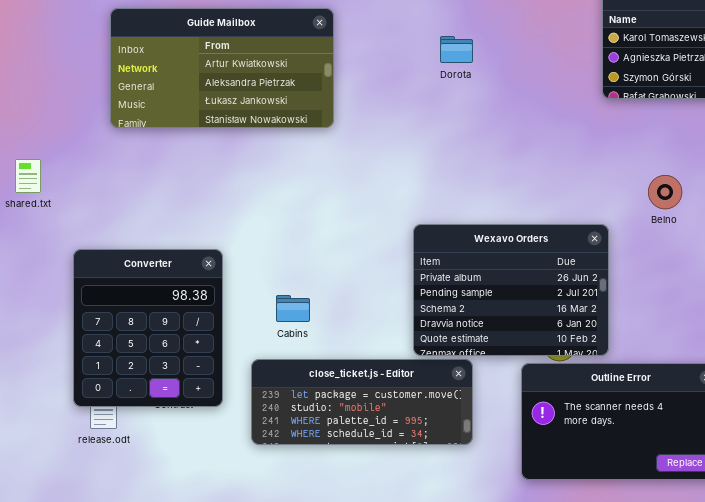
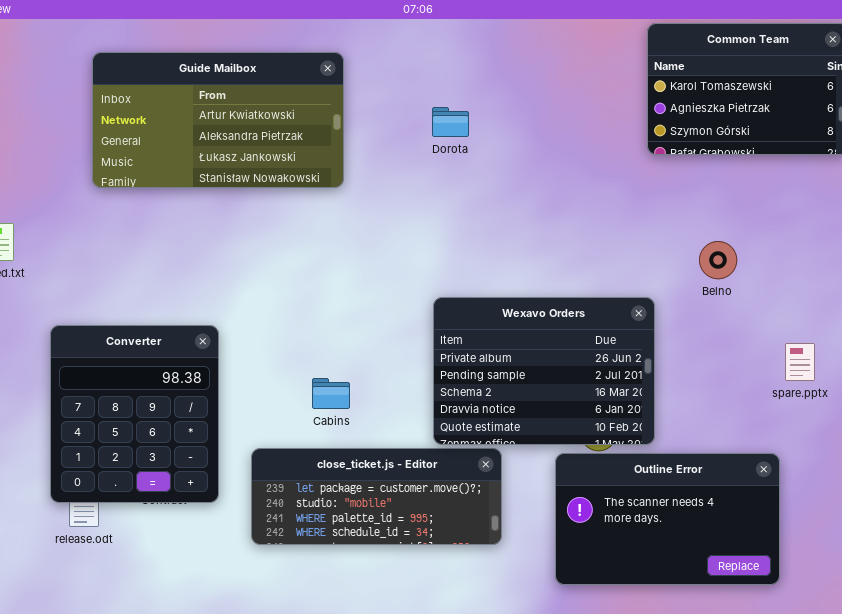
Dorota: [440,36,473,63] -> [432,107,469,137], moved
Cabins: [276,295,310,322] -> [312,378,350,409], moved

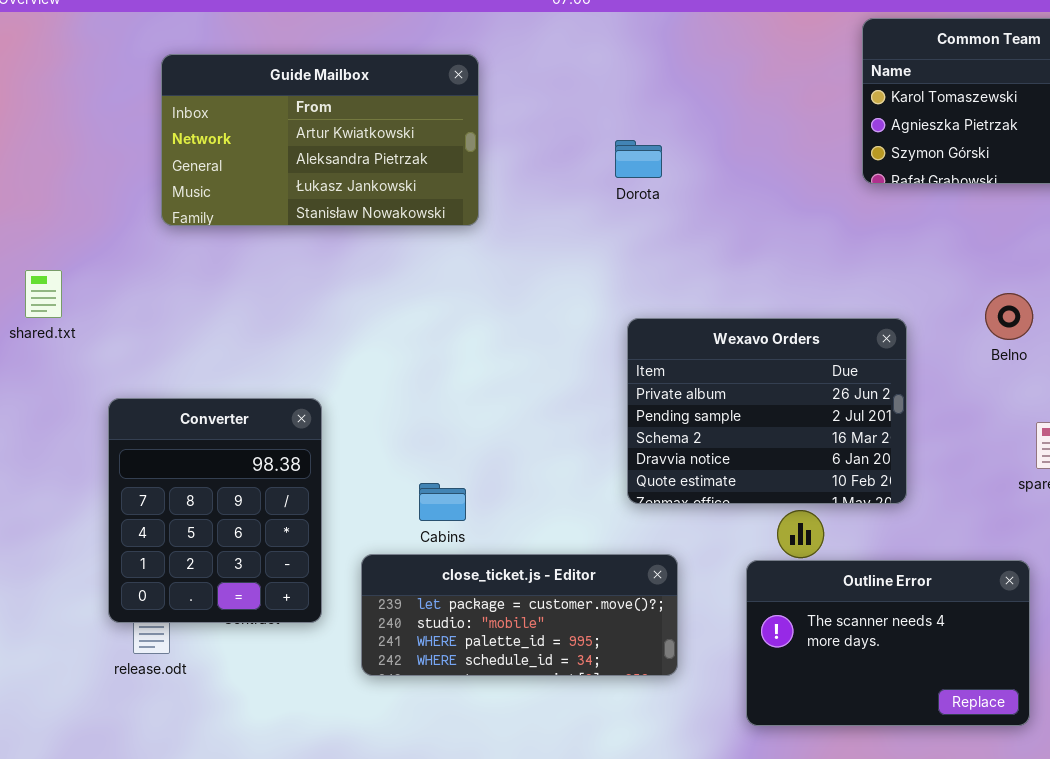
Dorota: [432,107,469,137] -> [615,140,662,178], moved
Belno: [699,241,737,279] -> [985,293,1033,340], moved
Wexavo Orders: [433,297,655,445] -> [627,318,907,504], moved
Cabins: [312,378,350,409] -> [419,483,466,521], moved

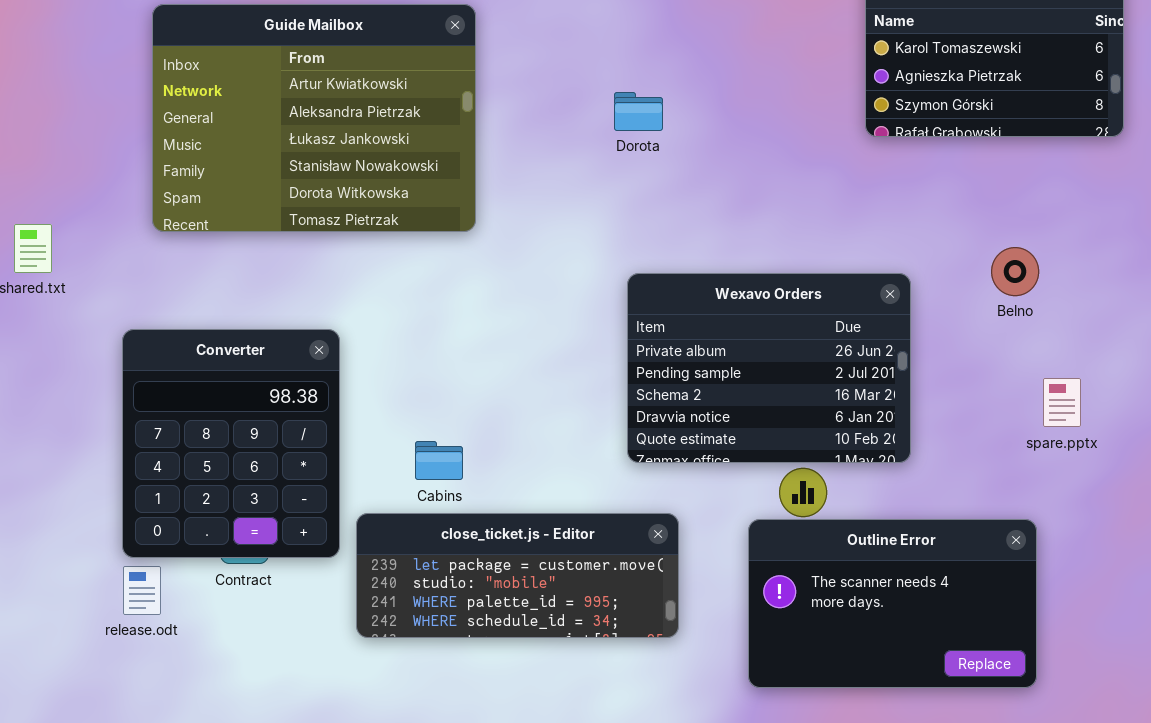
Guide Mailbox: [161,54,479,226] -> [152,4,476,232], resized
Converter: [108,398,322,623] -> [122,329,340,558], moved

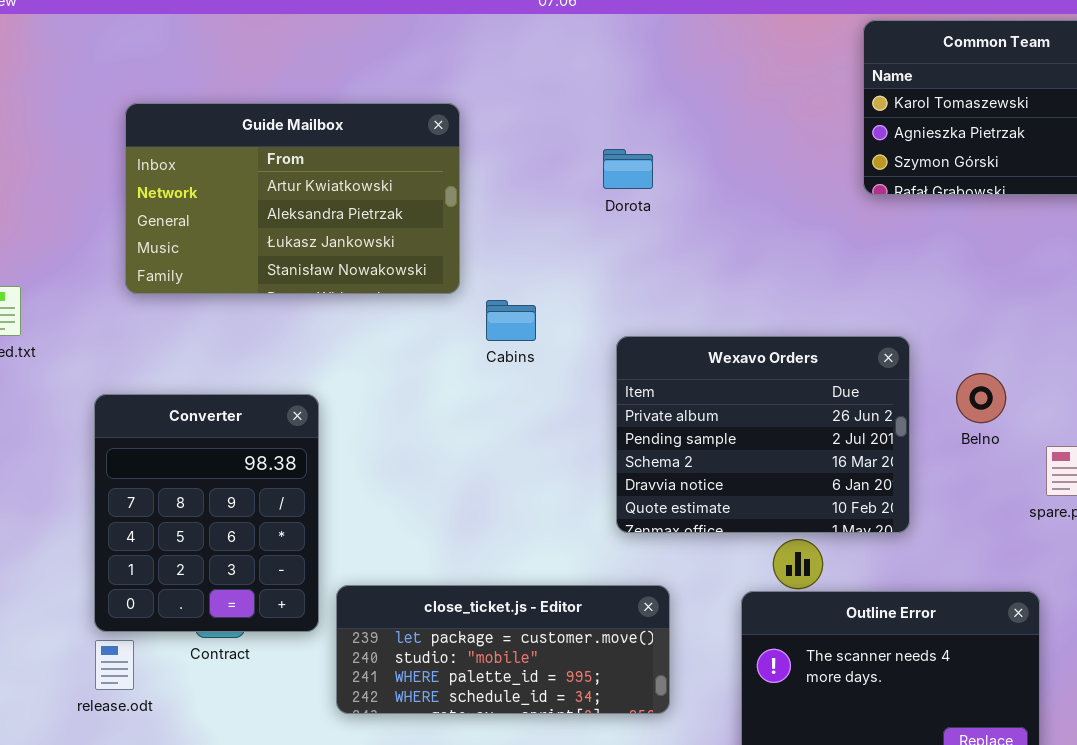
Guide Mailbox: [152,4,476,232] -> [125,103,460,294], resized
Belno: [991,247,1039,296] -> [956,373,1006,423], moved
Cabins: [415,441,463,480] -> [486,300,536,341], moved

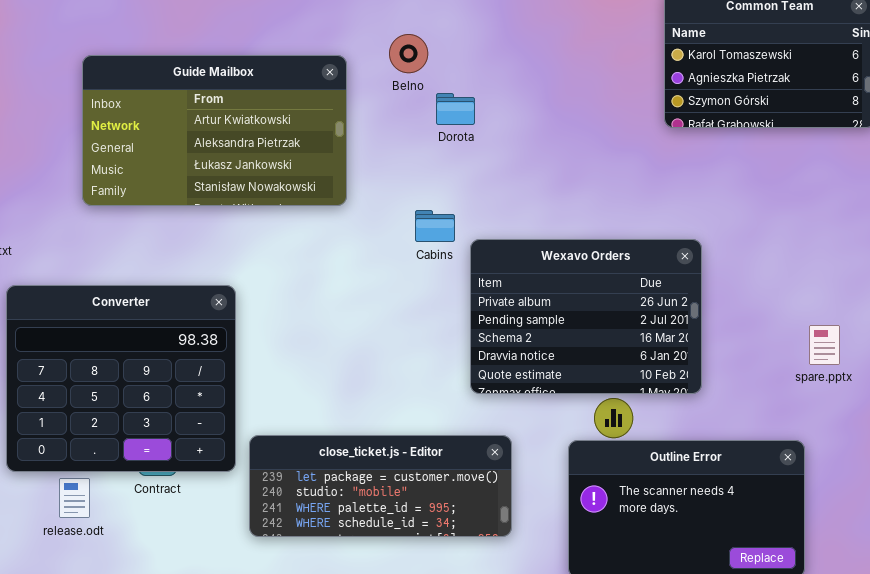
Dorota: [603,149,653,189] -> [436,93,475,125], moved
Cabins: [486,300,536,341] -> [415,210,455,242], moved
Belno: [956,373,1006,423] -> [389,34,428,73], moved
Converter: [94,394,319,632] -> [6,285,236,472], resized

